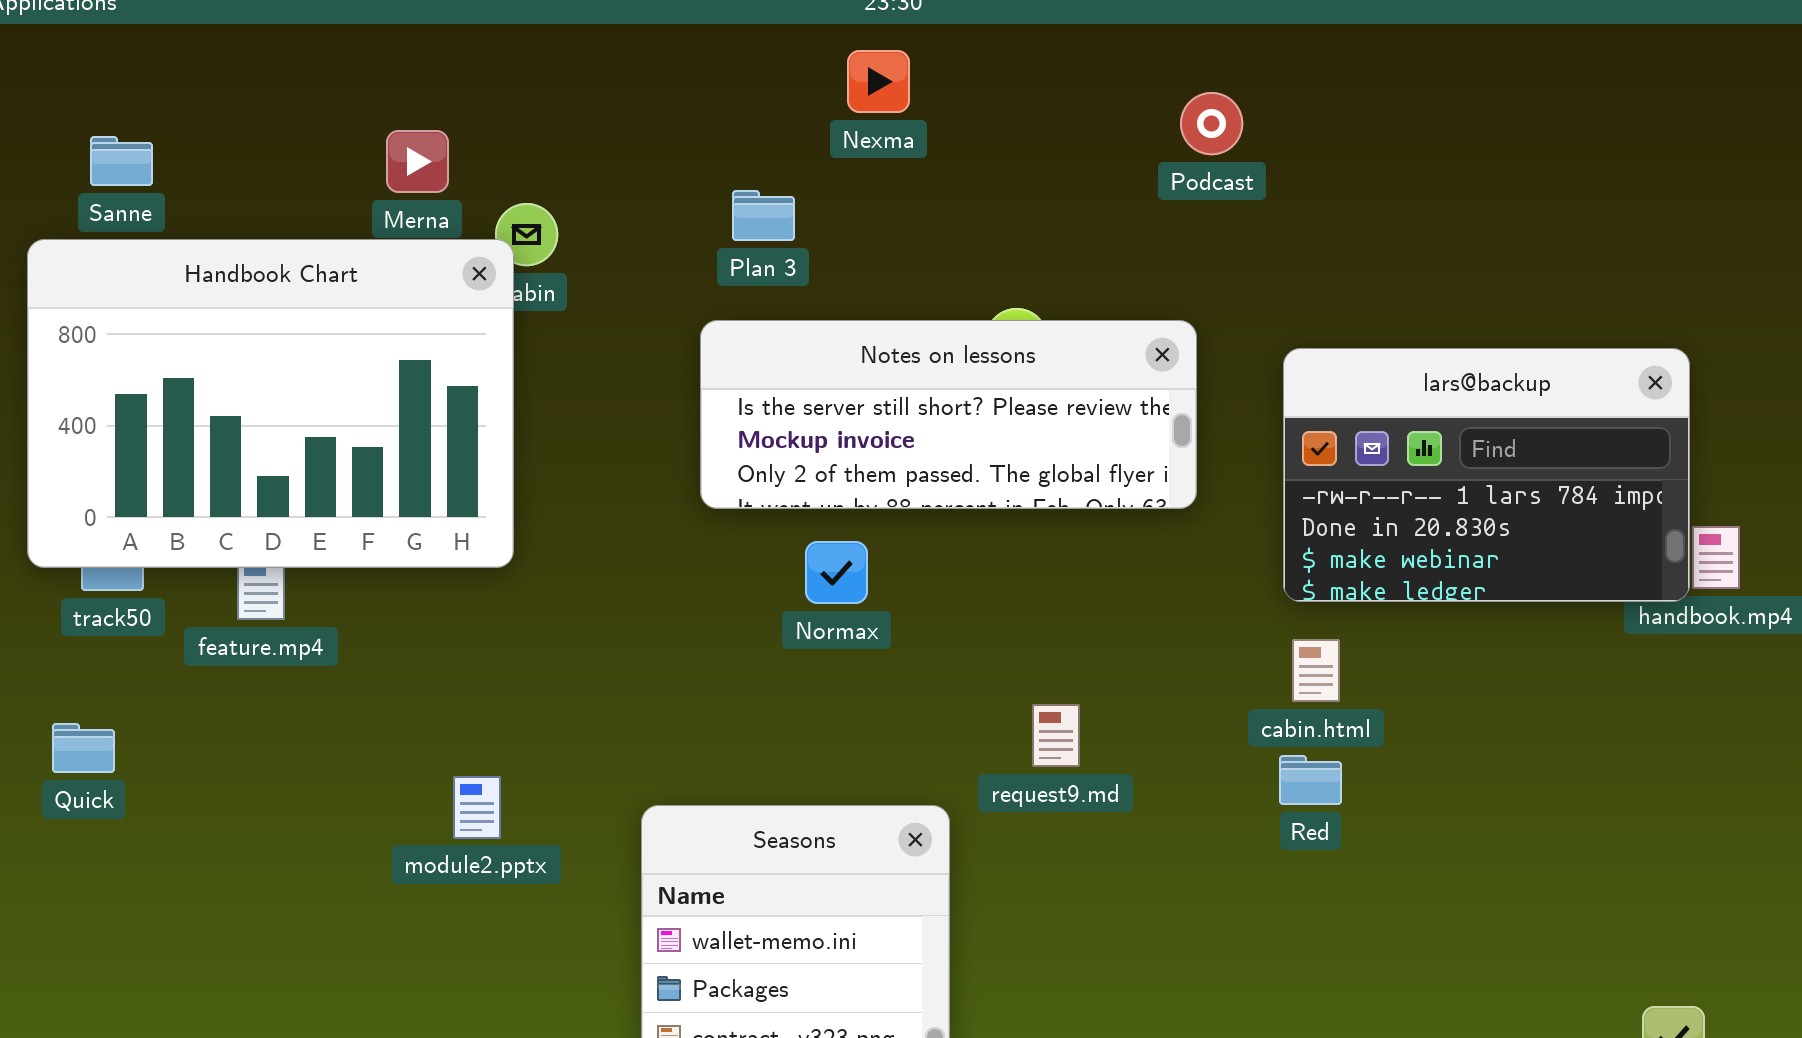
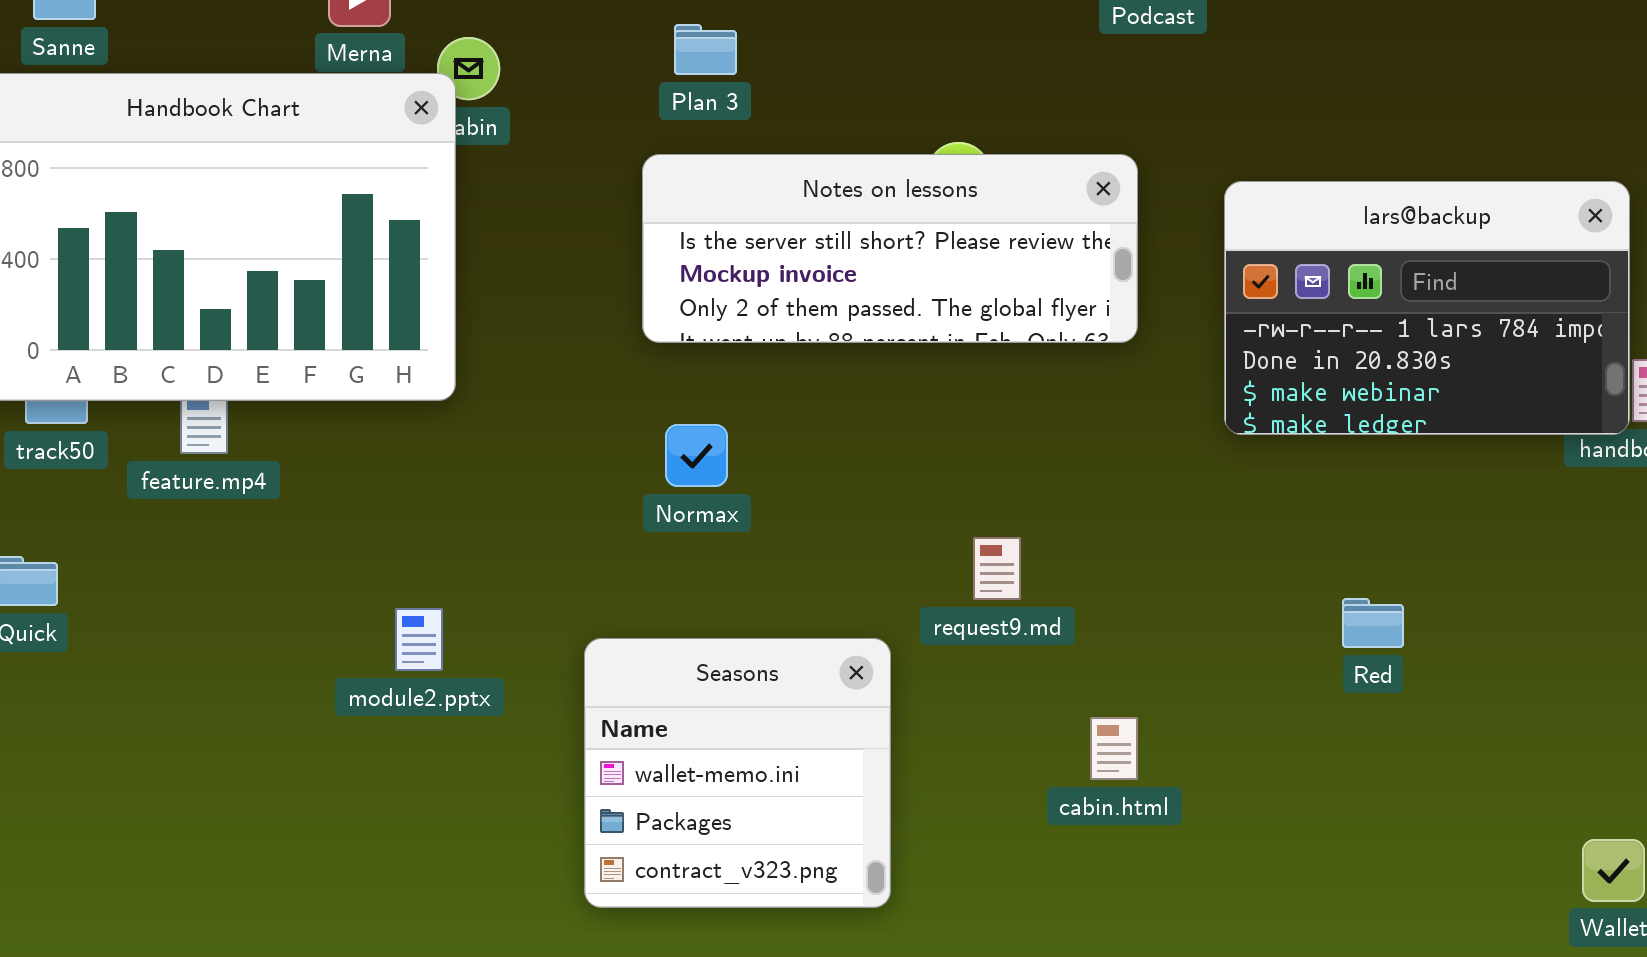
Normax: [805,541,868,604] -> [665,424,728,487], moved
cabin.html: [1292,639,1340,702] -> [1090,717,1138,780], moved
Red: [1279,755,1342,805] -> [1342,598,1404,648], moved

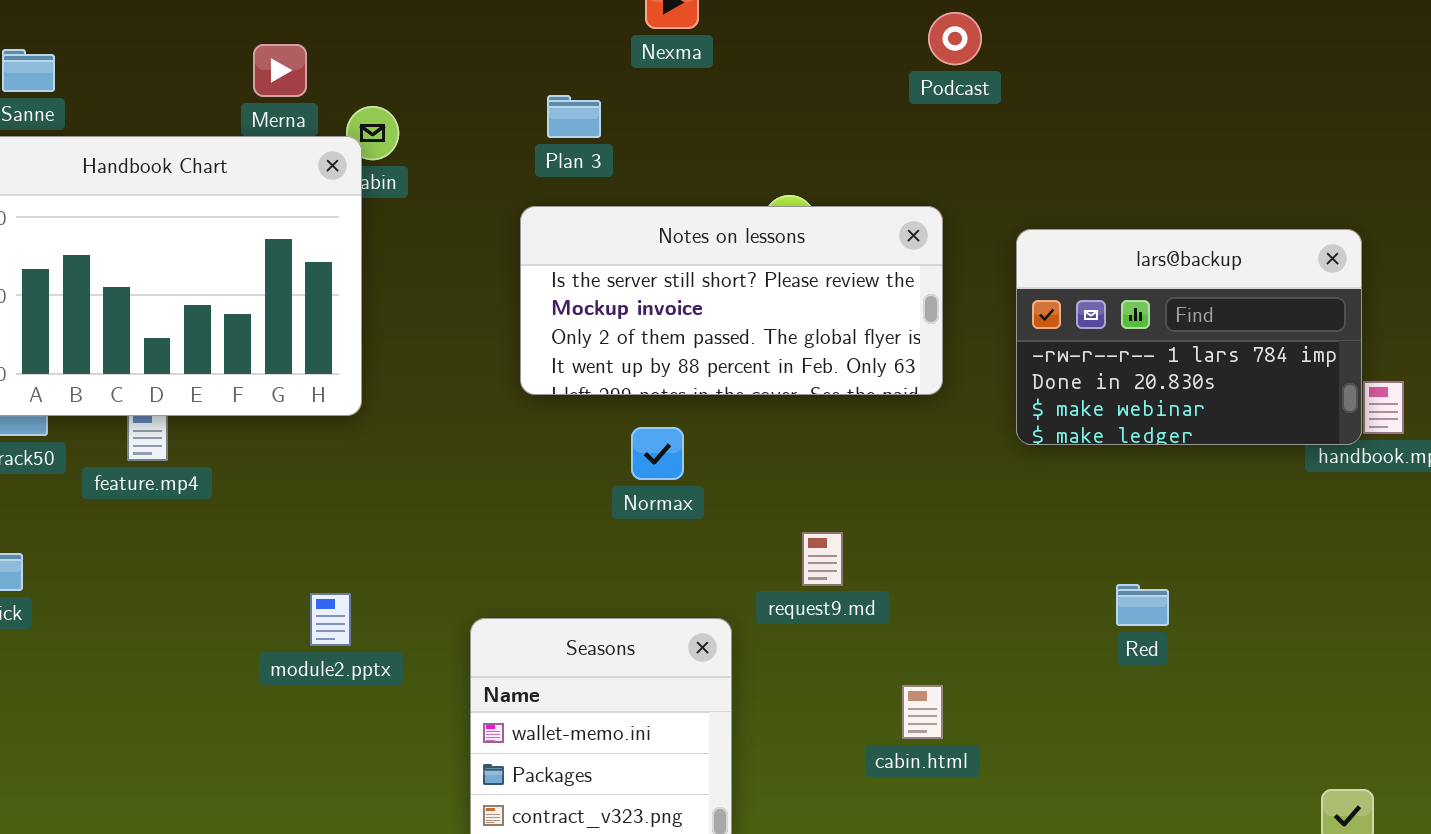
Notes on lessons: [642,154,1138,343] -> [520,206,943,395], resized
Normax: [665,424,728,487] -> [631,427,684,480], moved

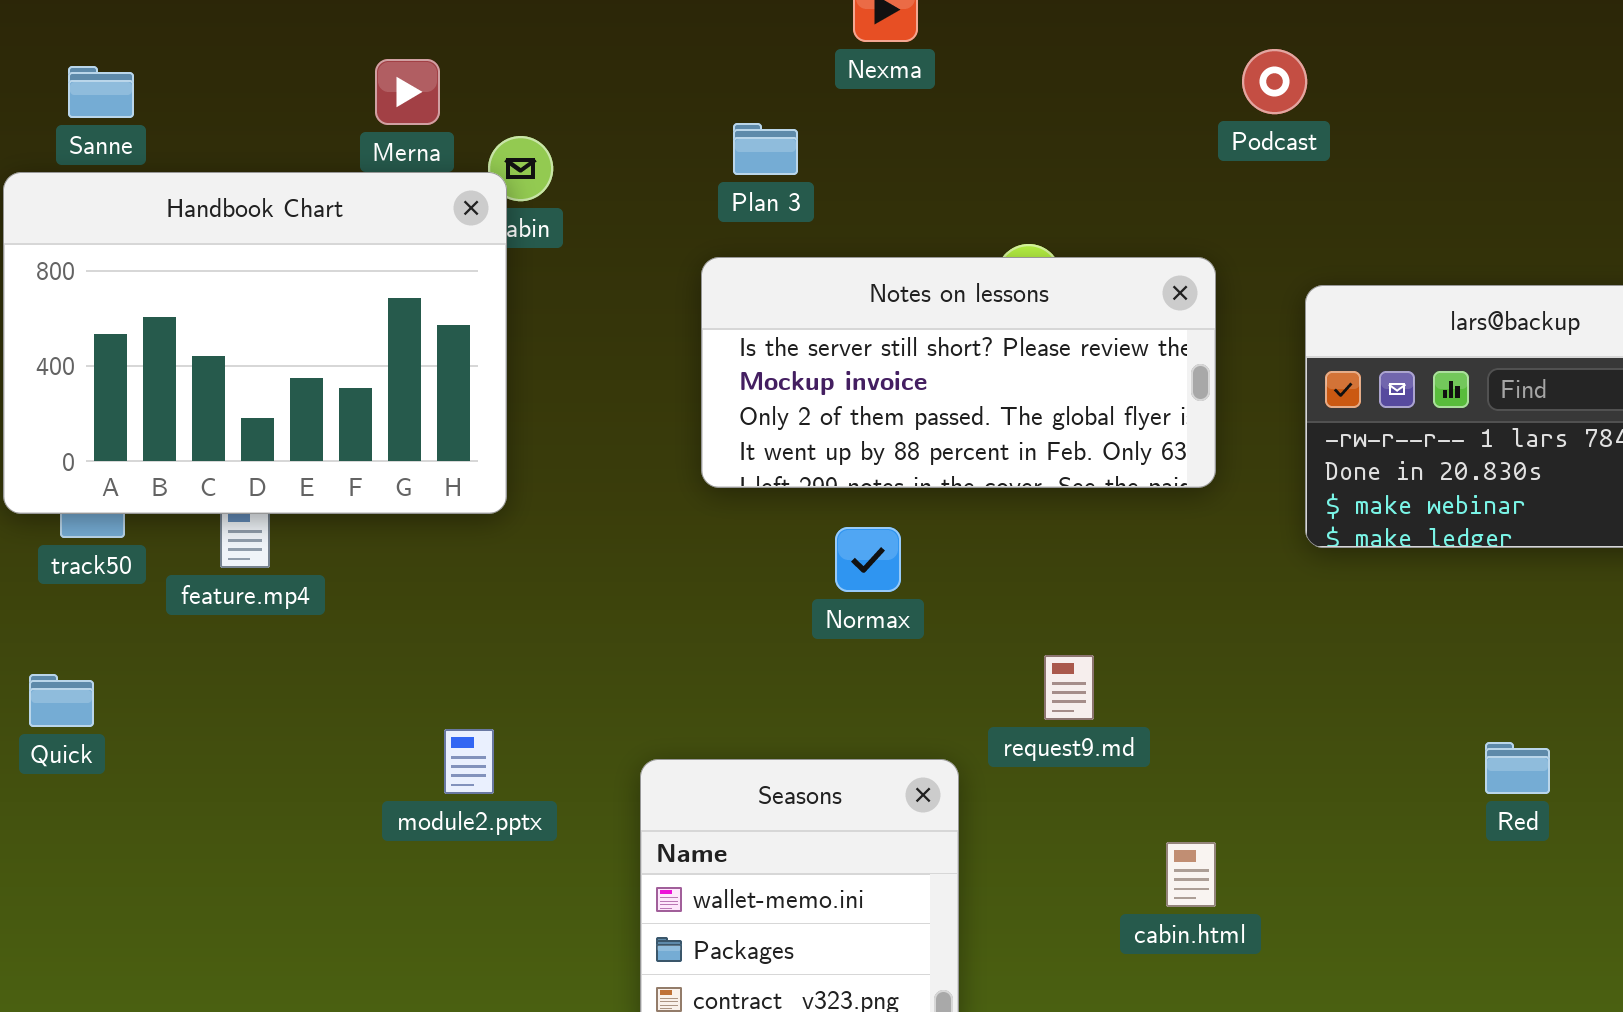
Podcast: [928,12,982,65] -> [1242,49,1307,114], moved
Red: [1116,584,1169,626] -> [1485,742,1550,794], moved

